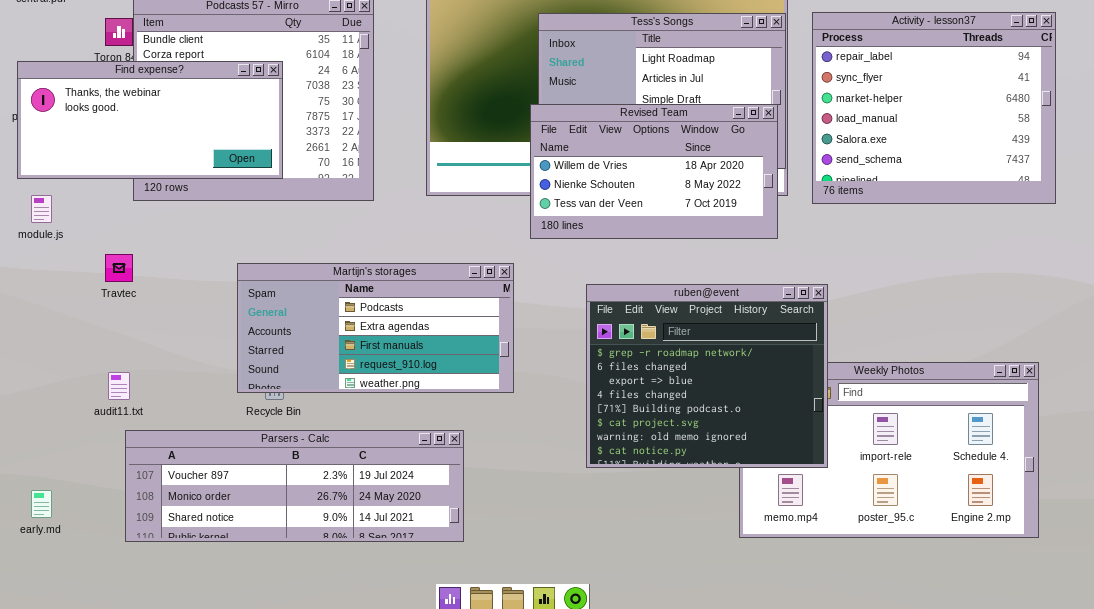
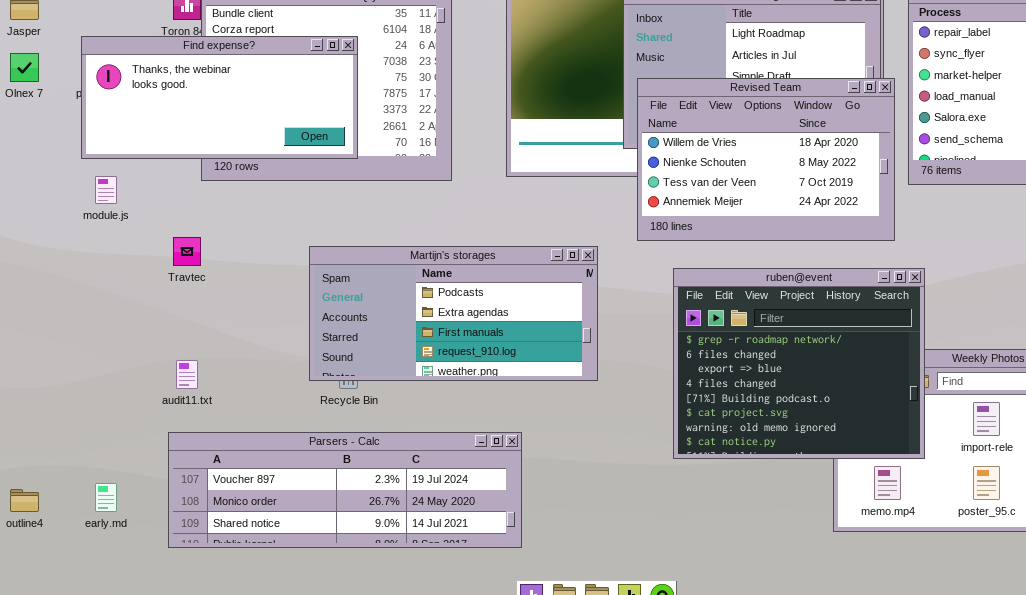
Revised Team: [530,104,778,239] -> [637,78,895,241], moved, resized
Parsers - Calc: [125,430,464,542] -> [168,432,522,548], moved

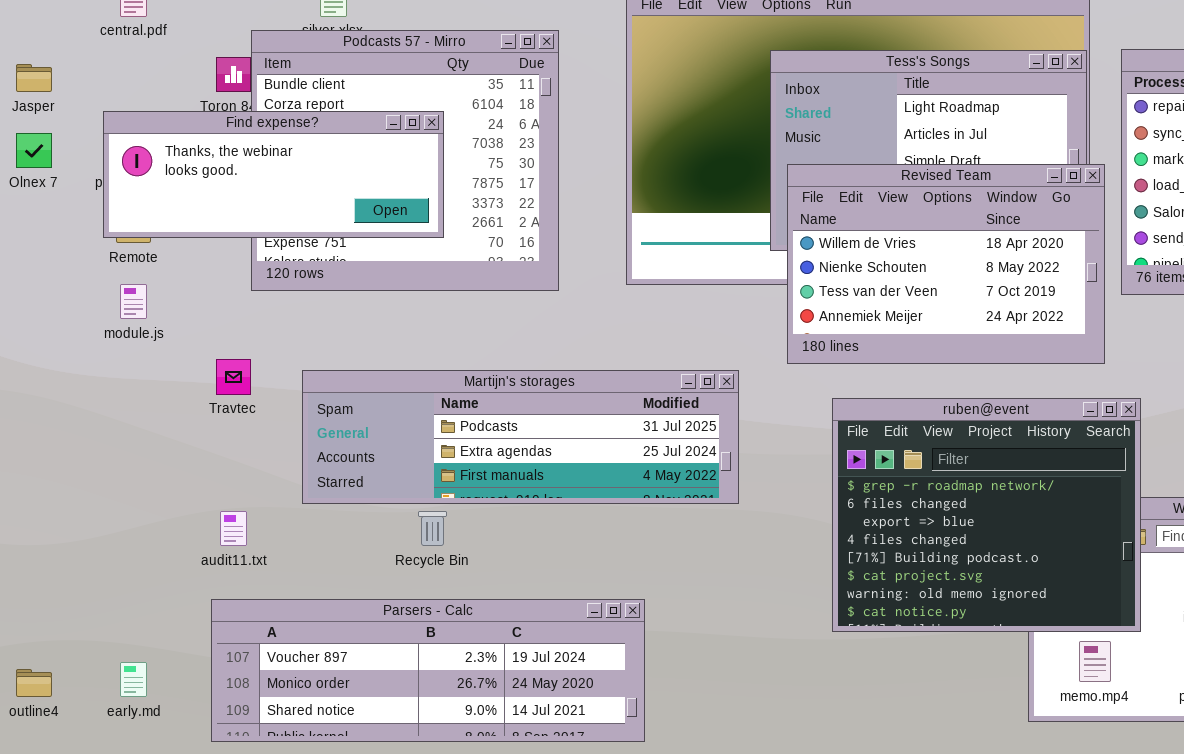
Find expense?: [81,36,358,159] -> [103,111,444,238], resized
Martijn's storages: [309,246,598,381] -> [302,370,739,504], resized

